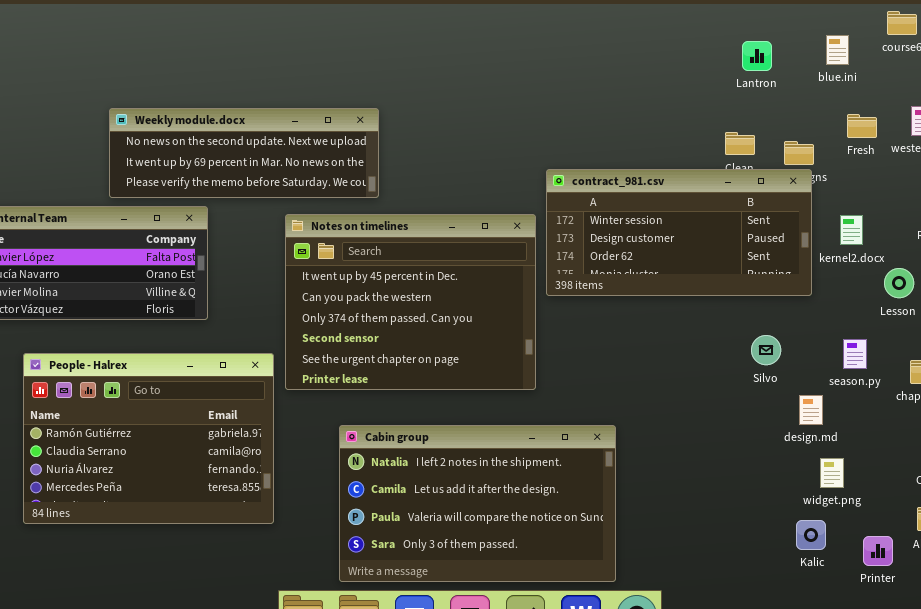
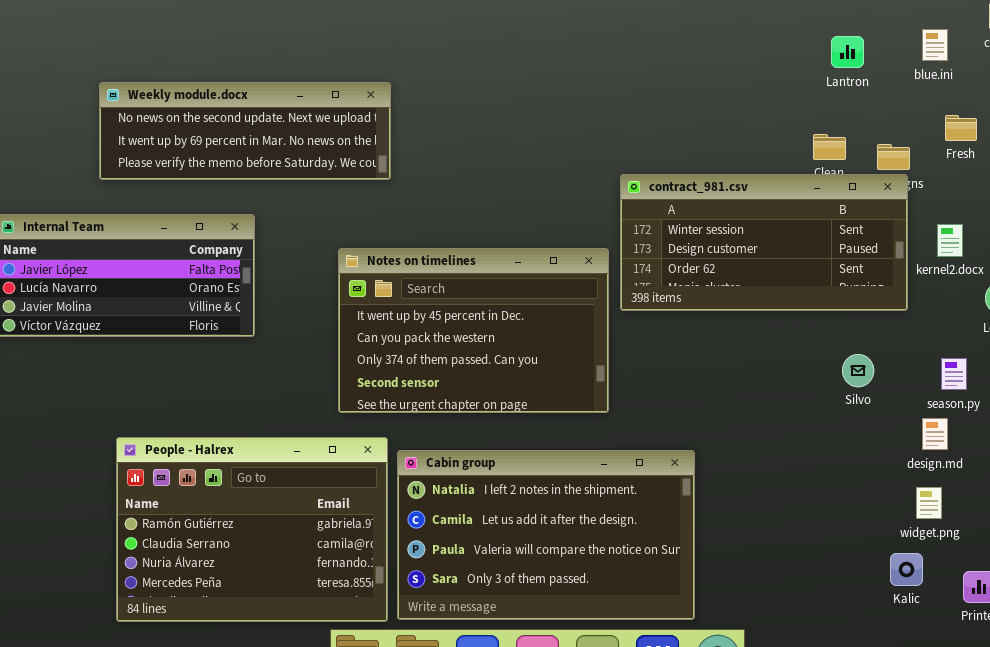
Weekly module.docx: [109,108,379,198] -> [99,82,391,180], moved
Notes on timelines: [285,214,536,390] -> [338,248,609,413], resized
People - Halrex: [23,353,274,524] -> [116,437,388,622], moved
design.md: [799,395,823,425] -> [922,418,948,450], moved

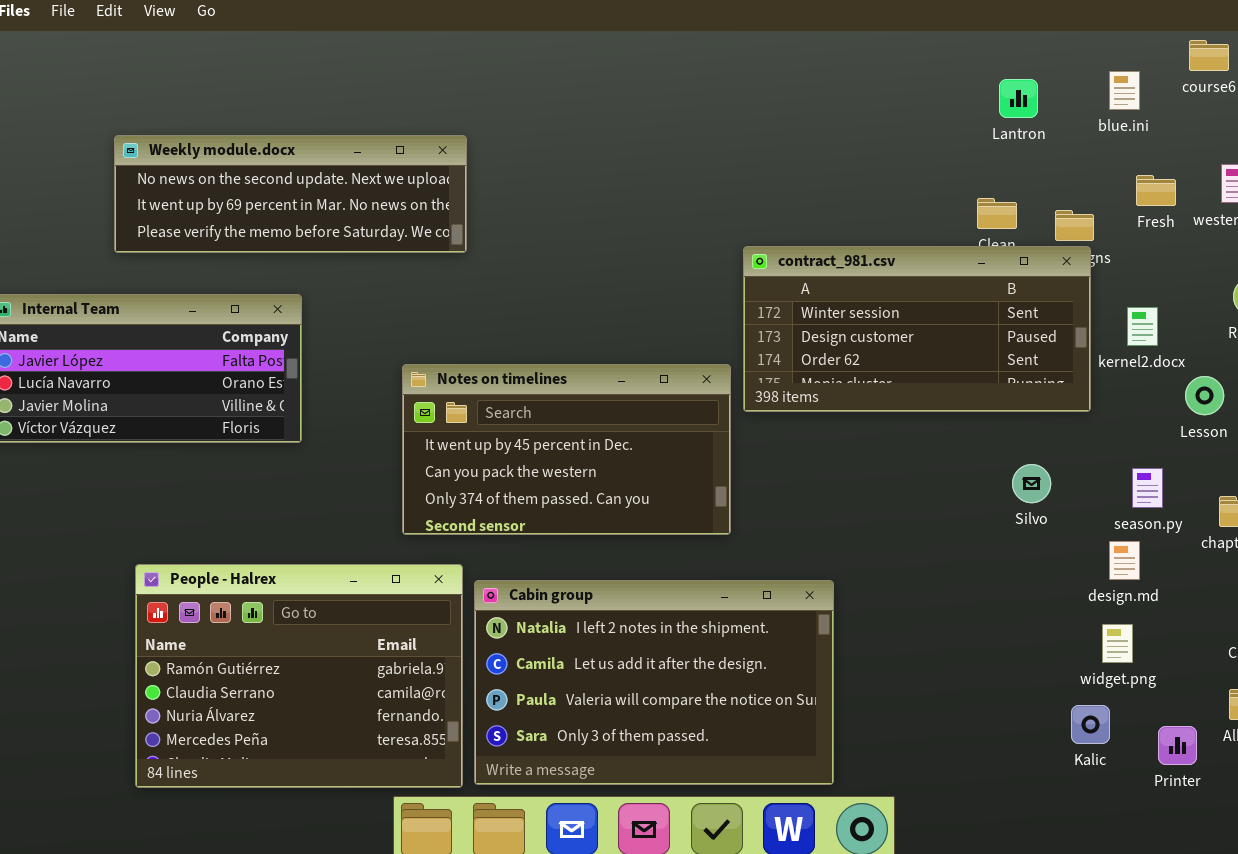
Notes on timelines: [338,248,609,413] -> [402,364,731,535], resized

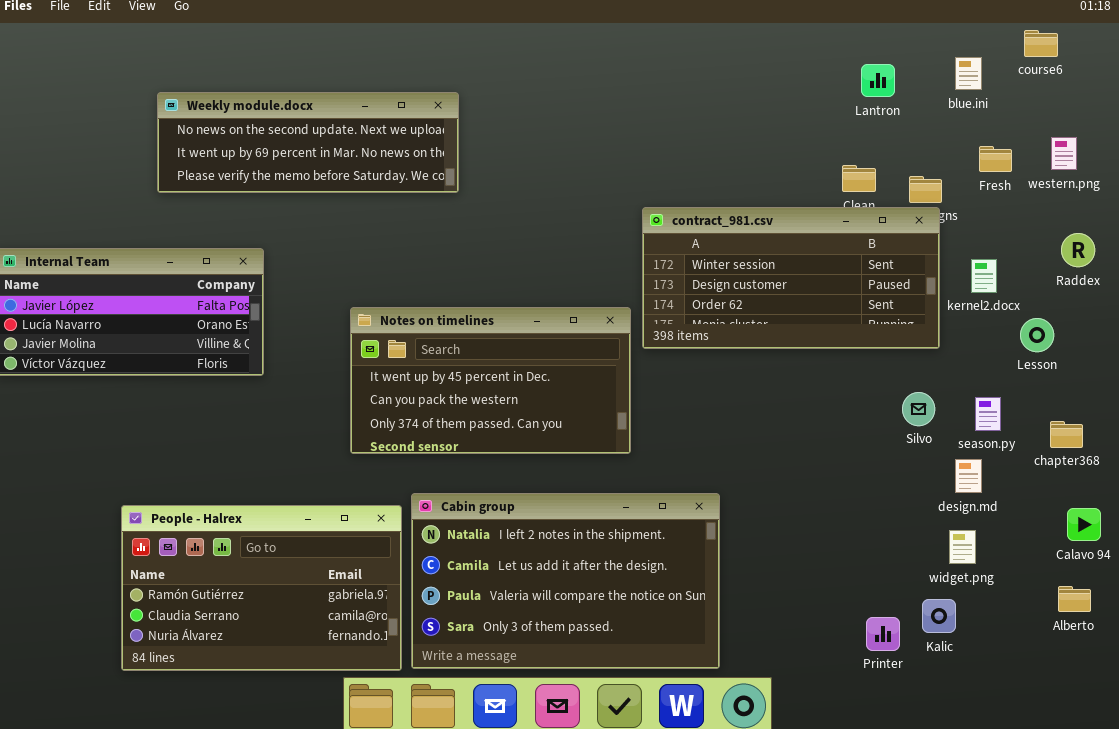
Weekly module.docx: [114,135,467,253] -> [157,92,459,193], moved
Silvo: [1012,464,1051,503] -> [902,392,935,426], moved
People - Halrex: [135,564,463,788] -> [121,505,402,671], resized
Printer: [1158,726,1197,765] -> [866,617,900,651], moved

